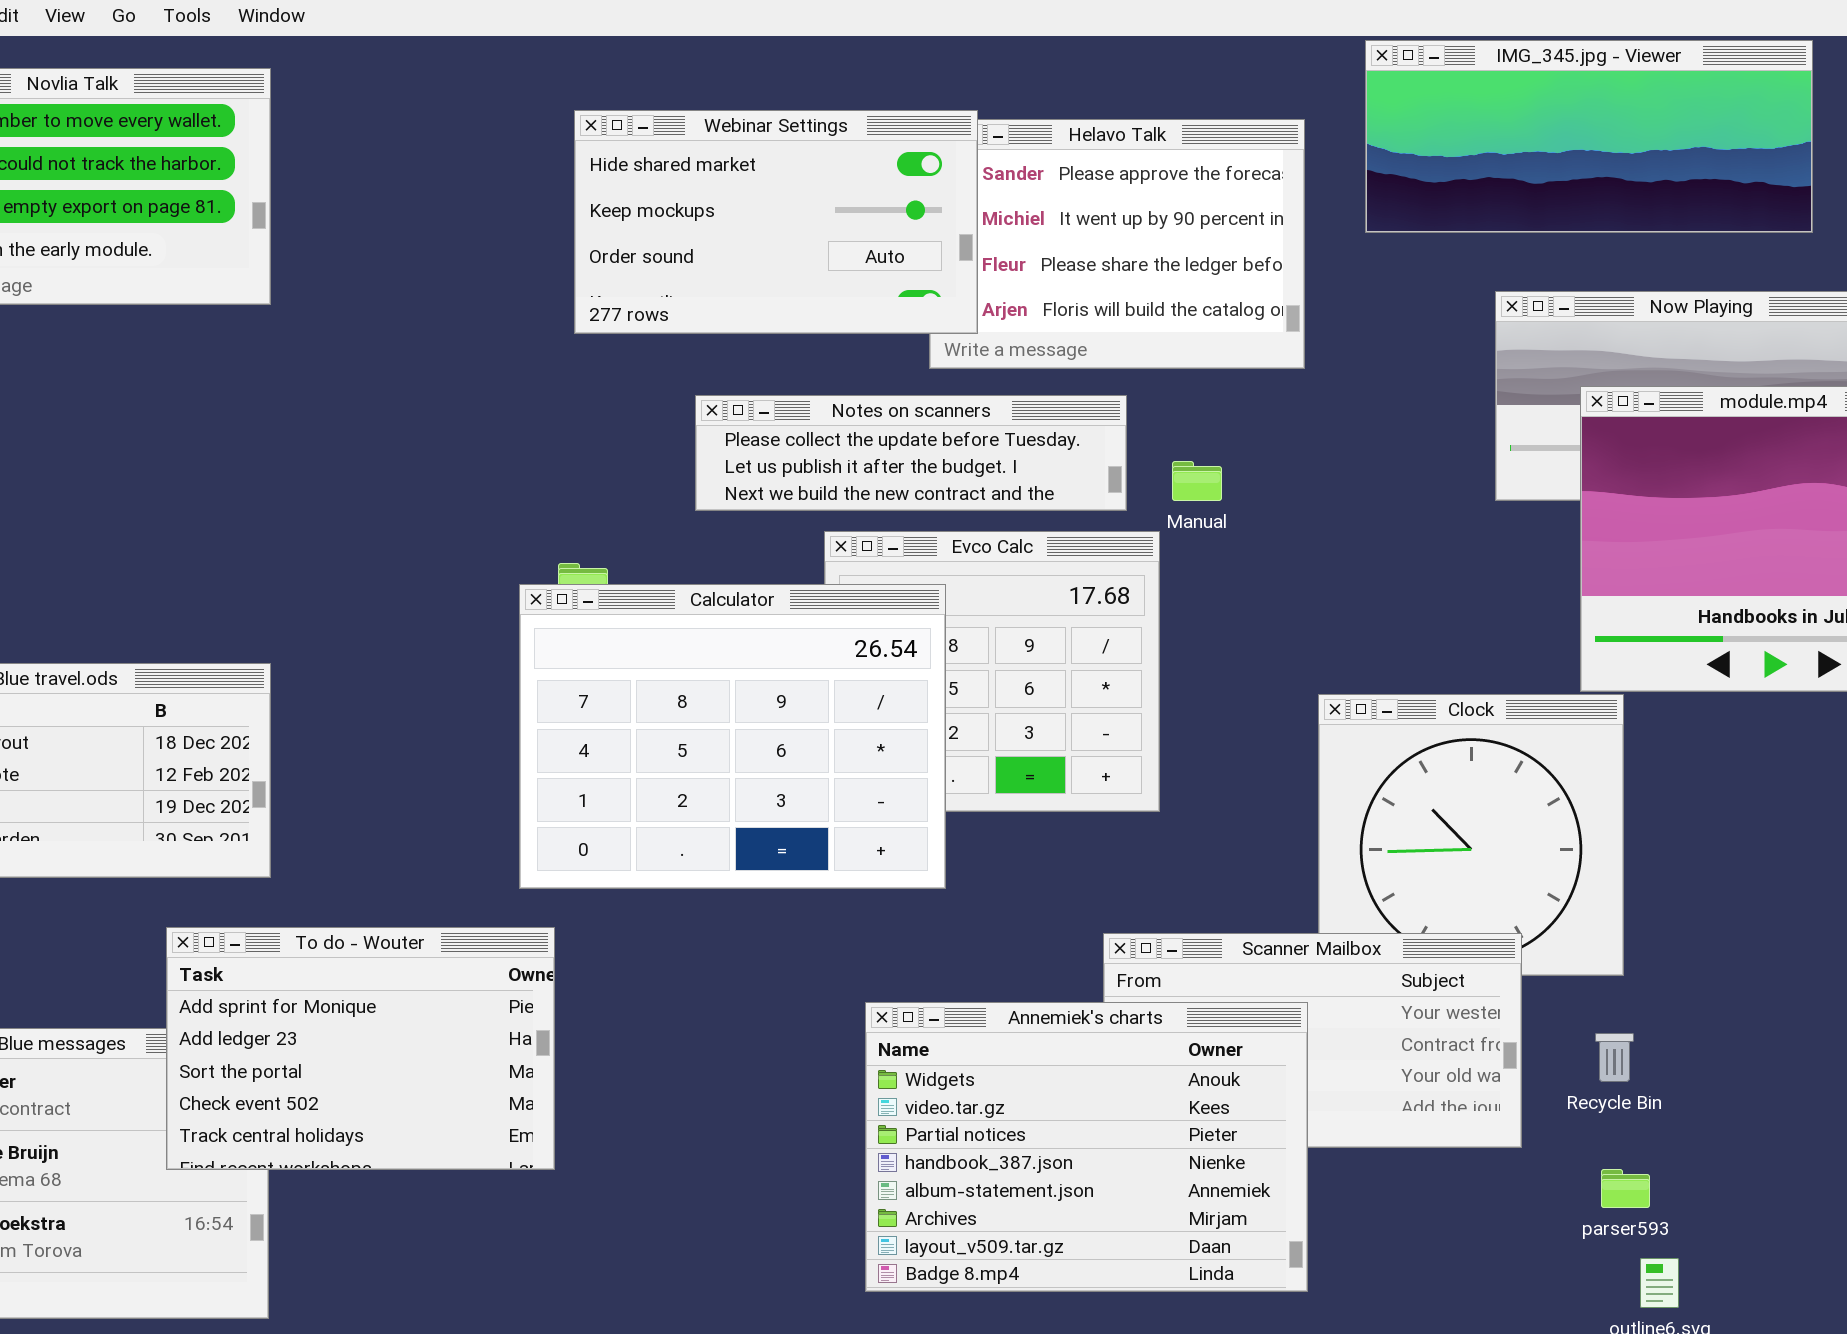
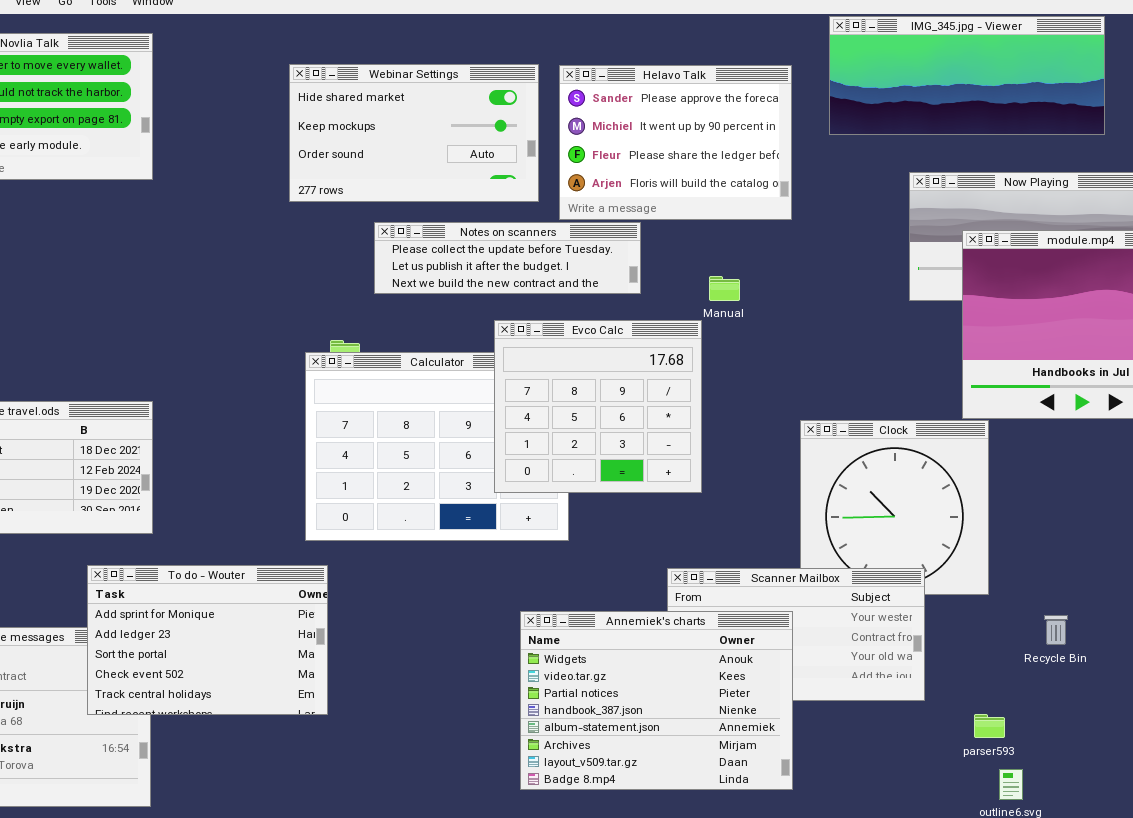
Webinar Settings: [574,110,978,334] -> [289,64,539,202], moved
Notes on scanners: [695,395,1127,511] -> [374,222,641,294], moved
Evco Calc: [824,531,1160,812] -> [494,320,702,493], raised
Recycle Bin: [1595,1033,1634,1082] -> [1044,615,1068,645], moved

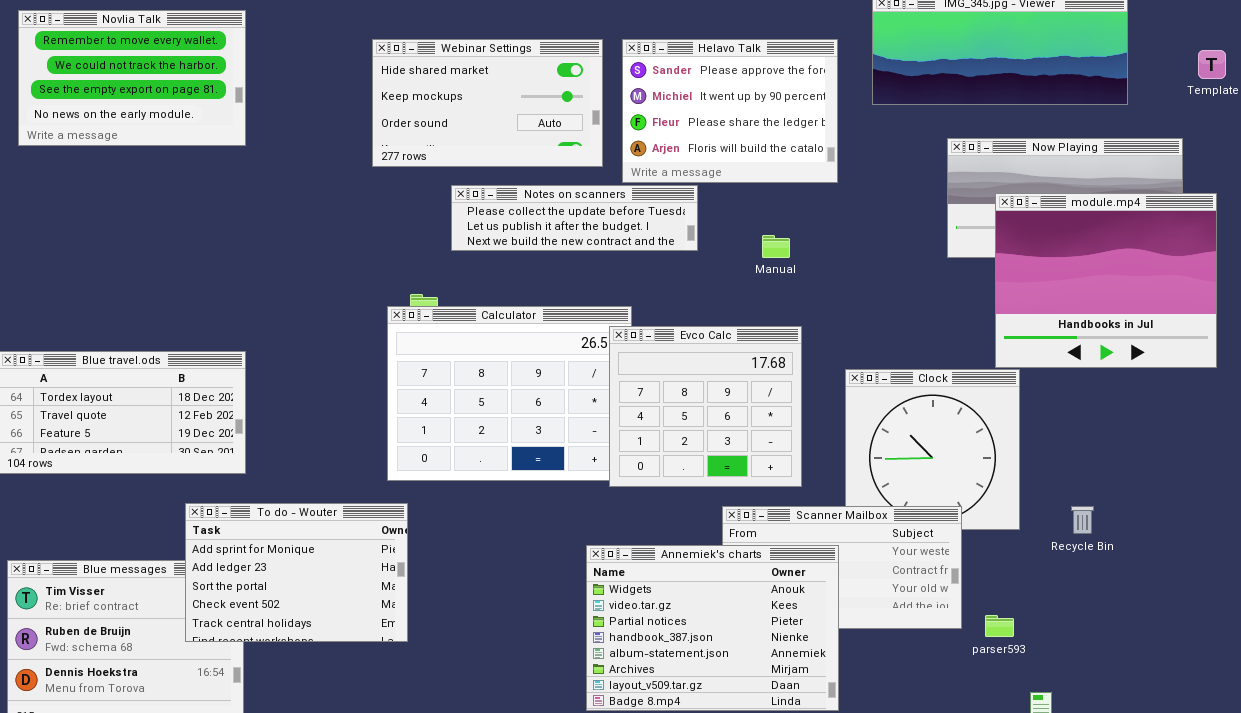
Evco Calc: [494,320,702,493] -> [609,326,802,487], moved
Recycle Bin: [1044,615,1068,645] -> [1071,506,1094,534], moved
parser593: [974,714,1005,738] -> [985,615,1014,637], moved

